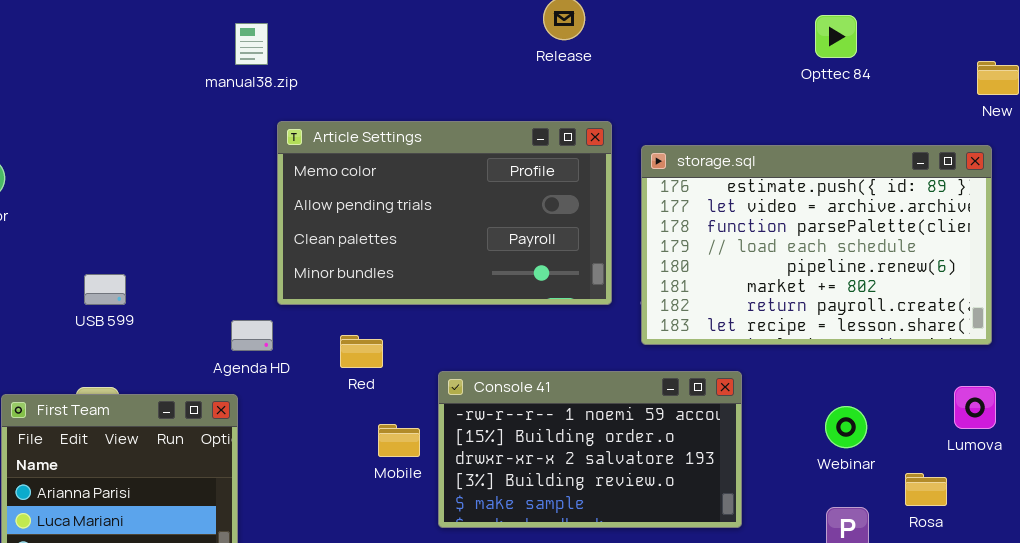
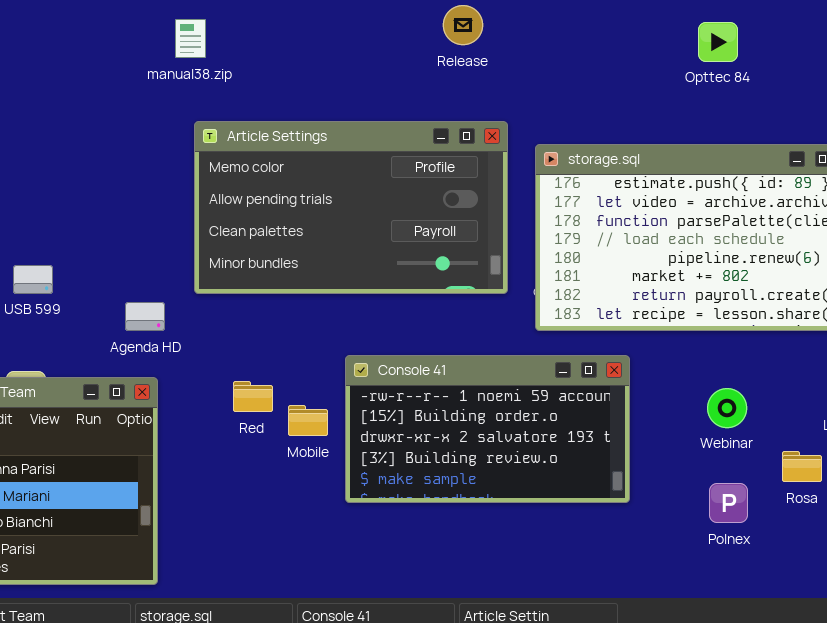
manual38.zip: [235,23,268,65] -> [175,19,206,58], moved
Agenda HD: [231,320,273,351] -> [125,302,165,331], moved
Red: [340,335,383,368] -> [233,381,273,412], moved

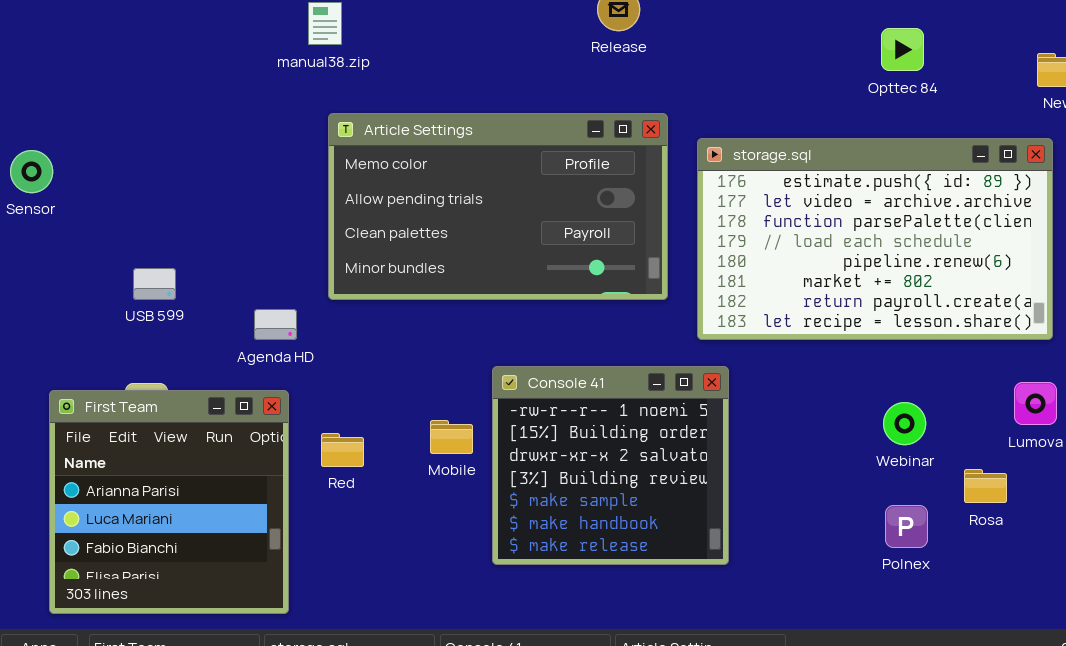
Opttec 84: [698,22,738,62] -> [881,28,924,71], moved
Console 41: [345,355,630,503] -> [492,366,729,565], resized
Red: [233,381,273,412] -> [321,433,364,467], moved

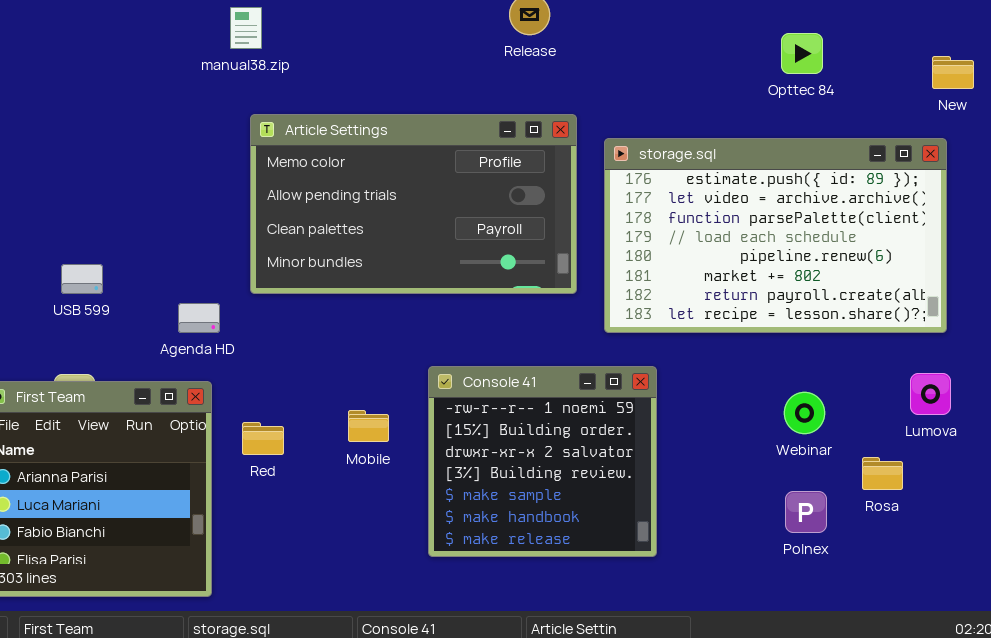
Console 41: [492,366,729,565] -> [428,366,657,557], moved

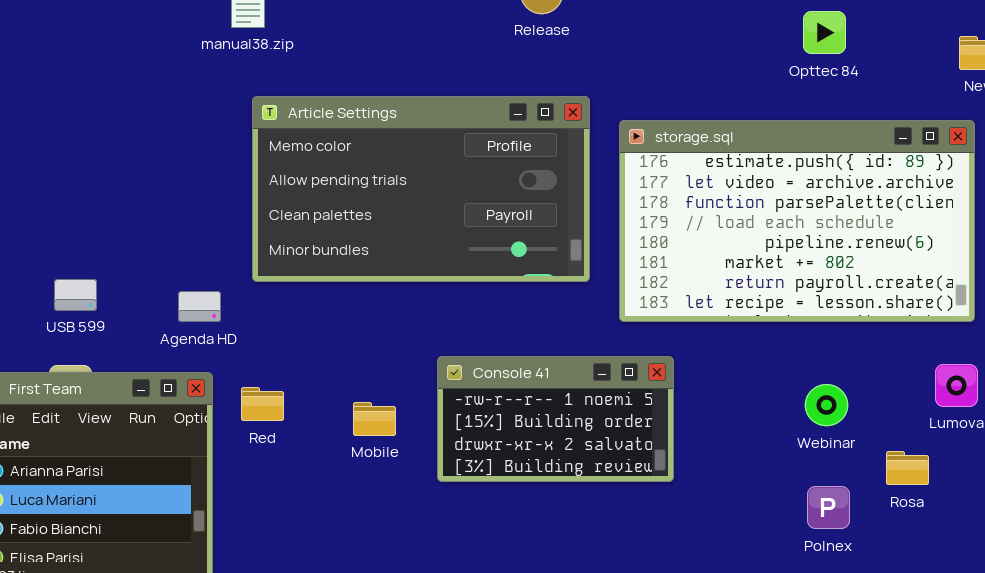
USB 599: [61,264,103,294] -> [54,279,97,311], moved
Console 41: [428,366,657,557] -> [437,356,674,482], resized
Red: [242,422,284,455] -> [241,387,284,421], moved

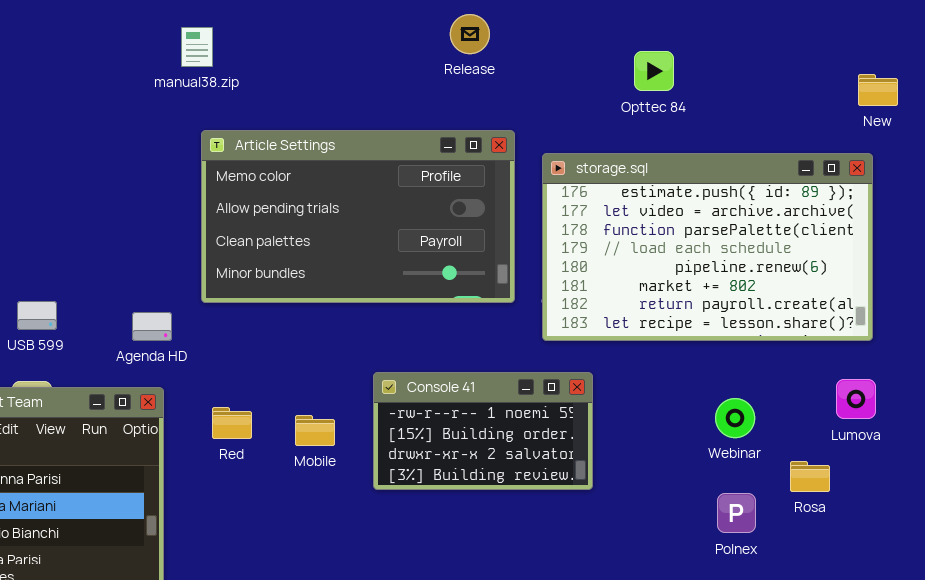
Opttec 84: [803,11,846,54] -> [634,51,674,91], moved
Red: [241,387,284,421] -> [212,407,252,439], moved

